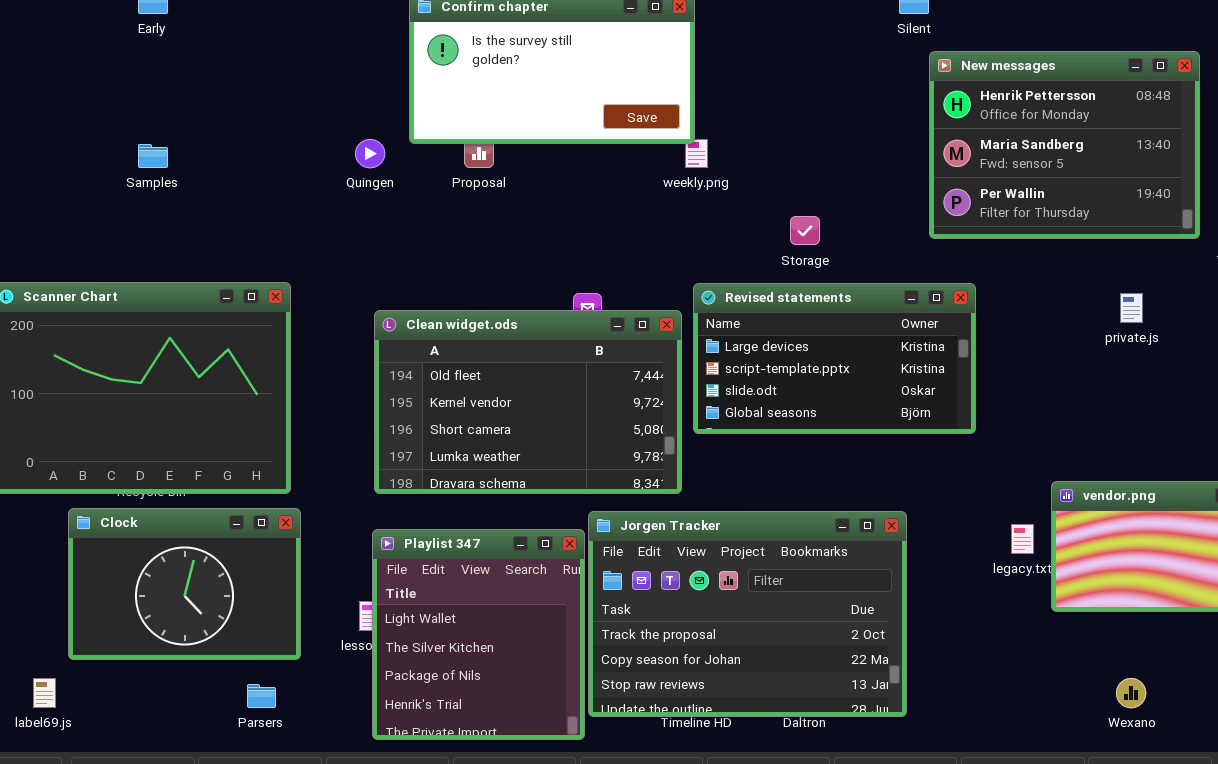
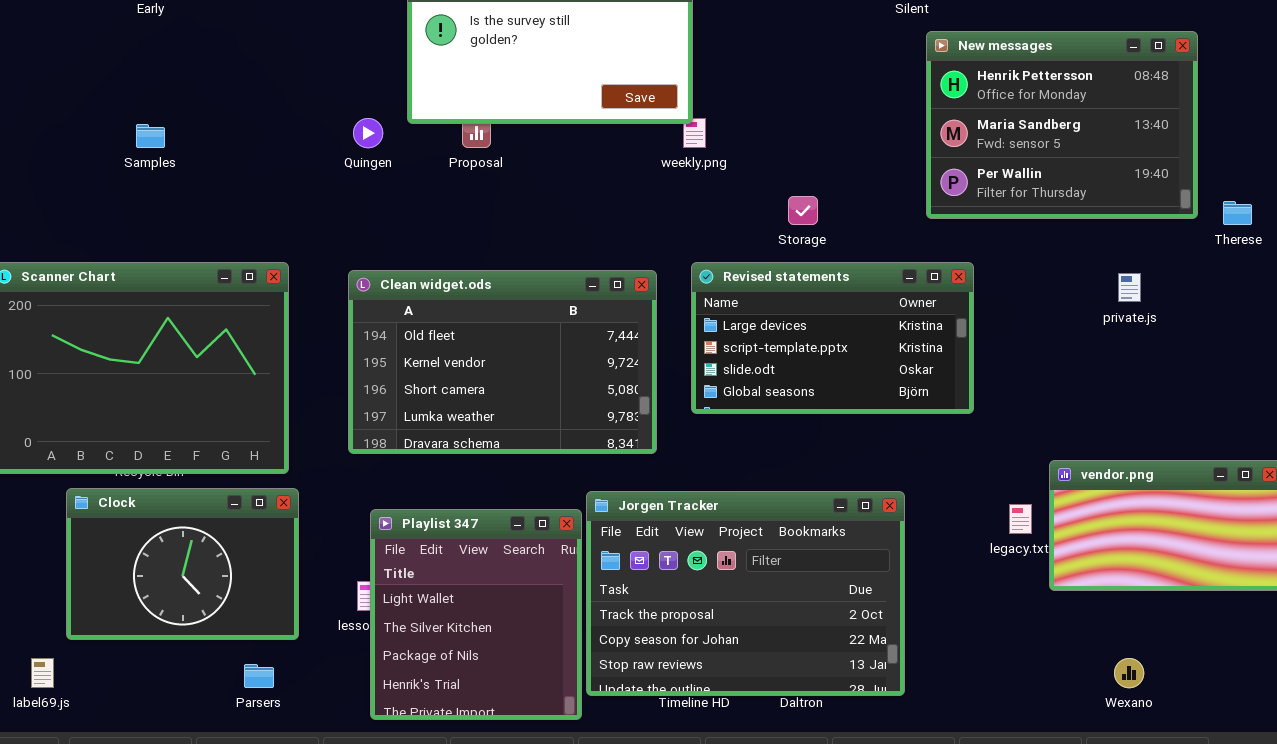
Clean widget.ods: [374,310,682,494] -> [348,270,657,454], moved

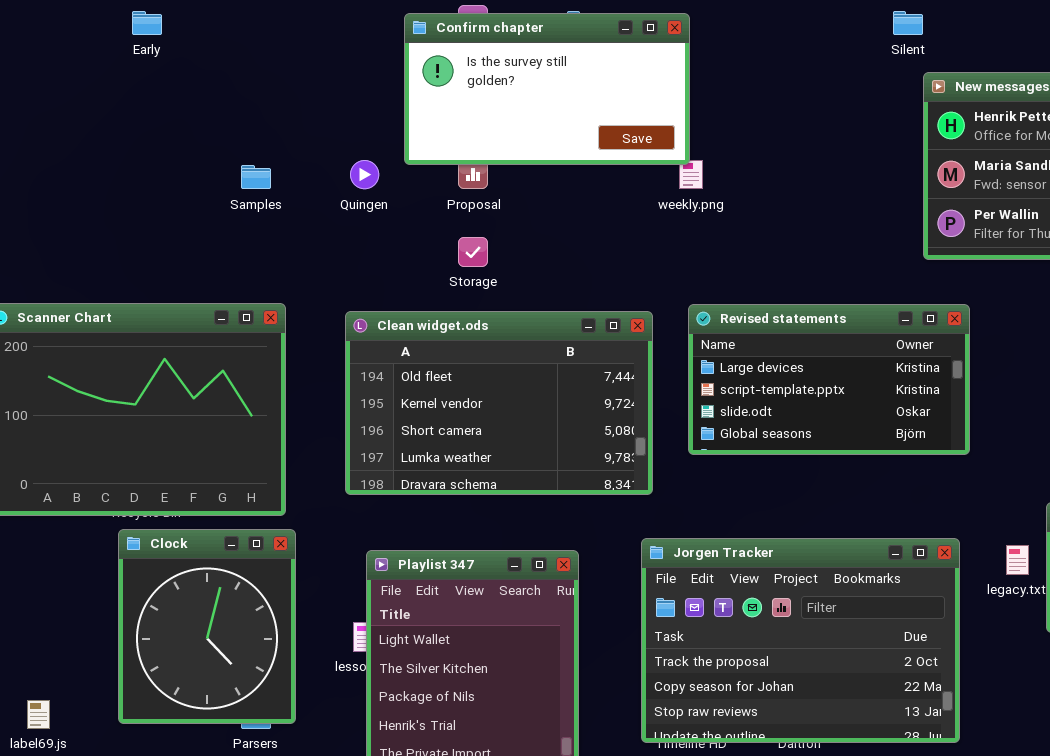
Samples: [136,124,165,148] -> [241,165,271,189], moved
Storage: [788,196,818,225] -> [458,237,488,267], moved
Clock: [66,488,299,640] -> [118,529,296,724], resized
Jorgen Tracker: [586,491,905,696] -> [641,538,960,743], moved

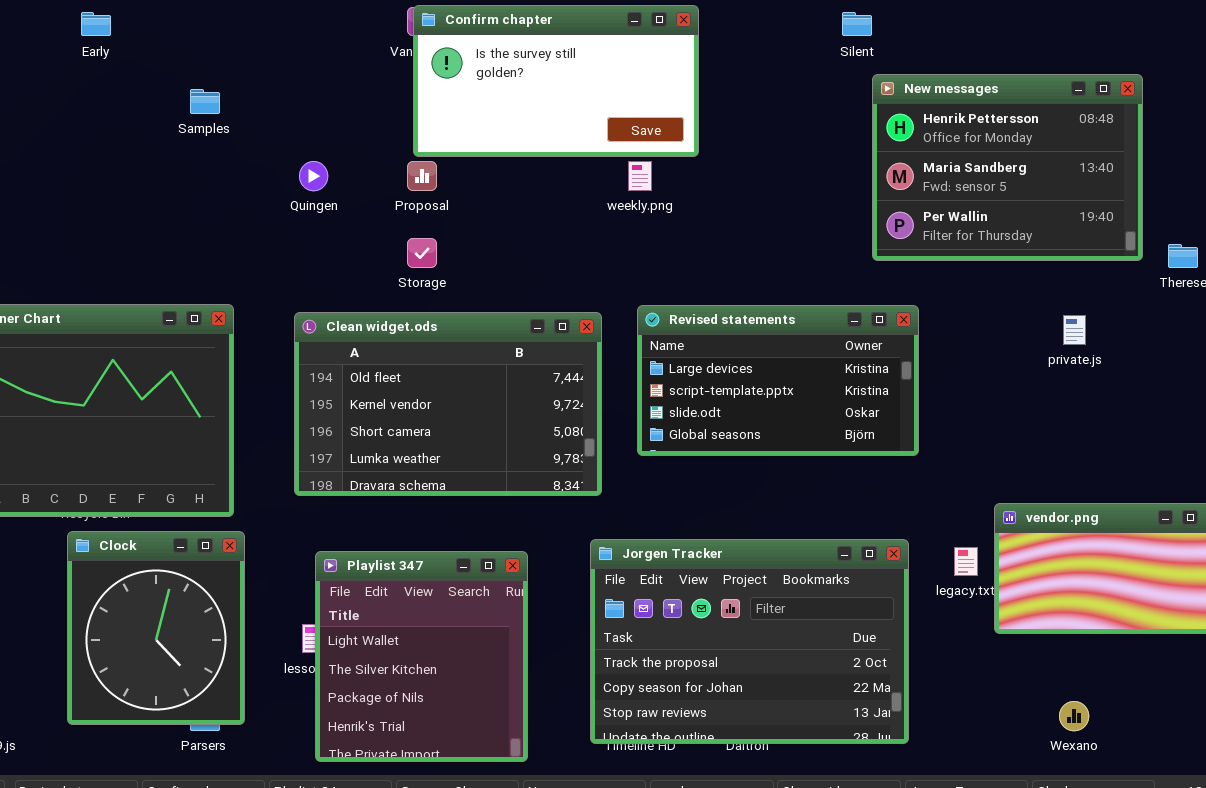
Confirm chapter: [404,13,690,165] -> [413,5,699,157], moved
Samples: [241,165,271,189] -> [190,89,220,114], moved

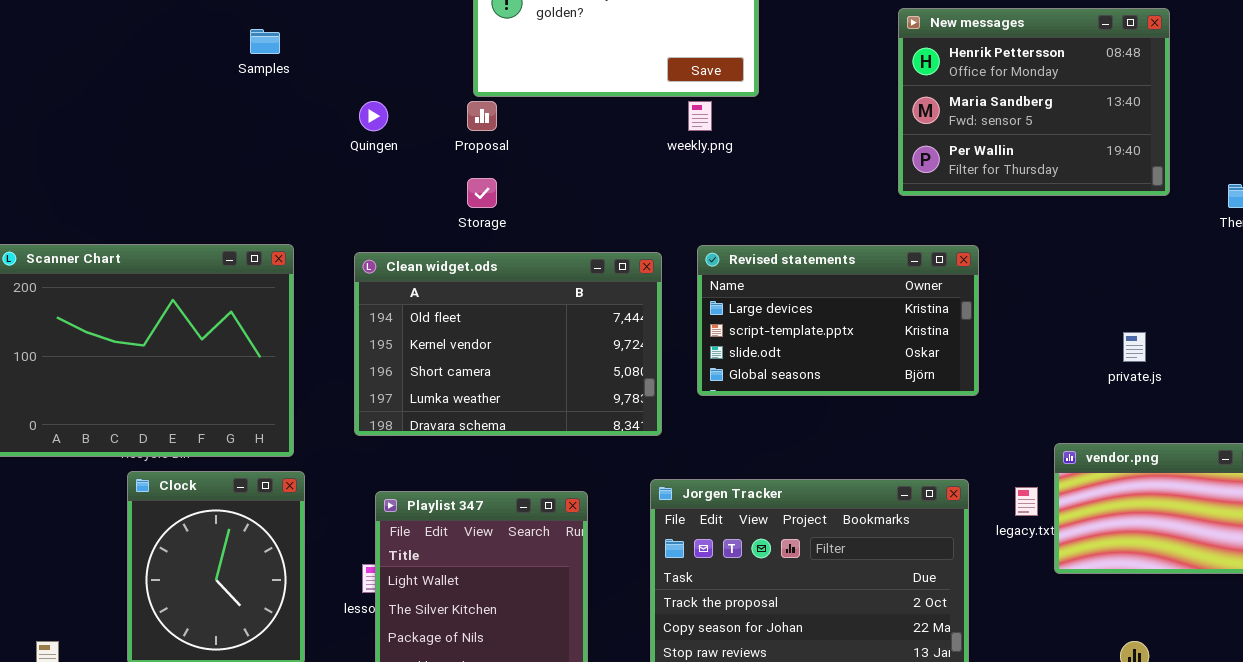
New messages: [872,74,1143,261] -> [898,8,1170,196], moved
private.js: [1063,315,1086,345] -> [1123,332,1146,362], moved

